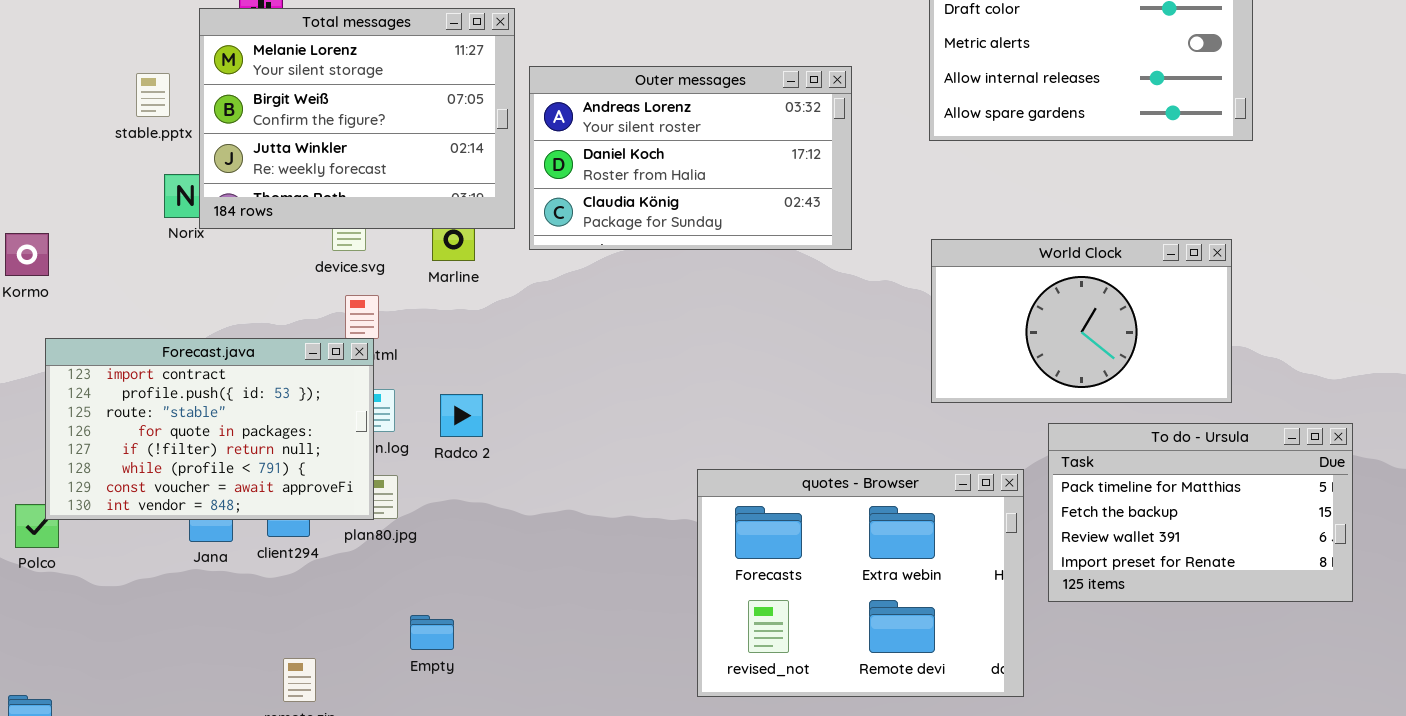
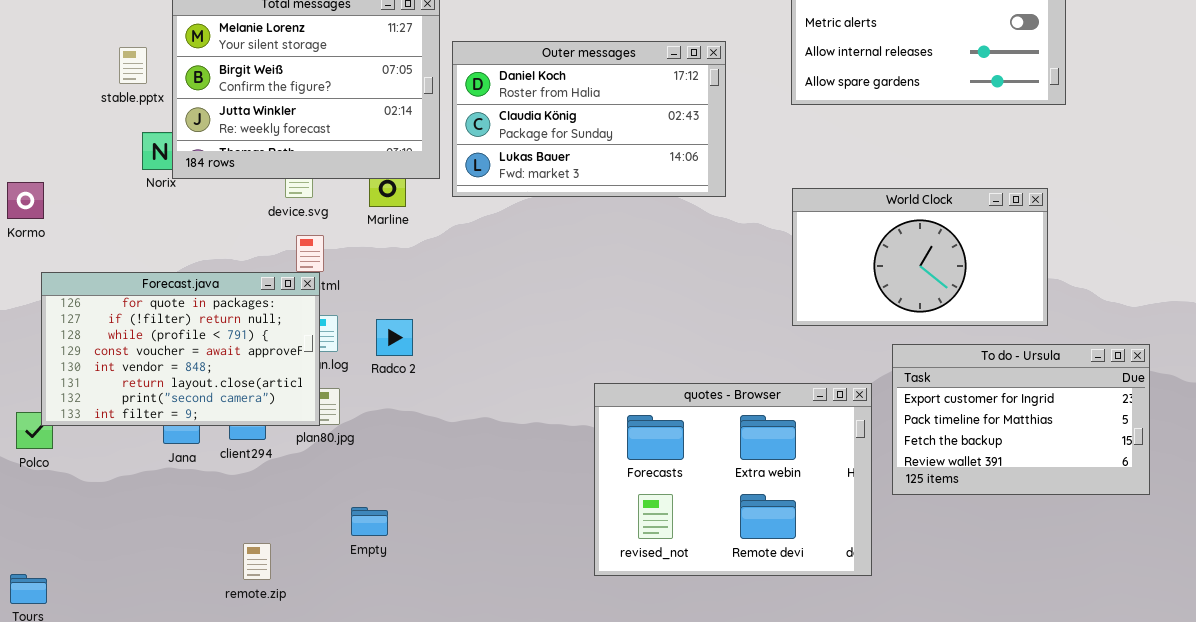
Outer messages: [529,66,852,250] -> [452,41,726,197], scrolled down 1 row
Forecast.java: [45,338,374,520] -> [41,272,320,426], scrolled down 3 rows
To do - Ursula: [1048,423,1353,602] -> [892,344,1150,495], scrolled up 1 row

